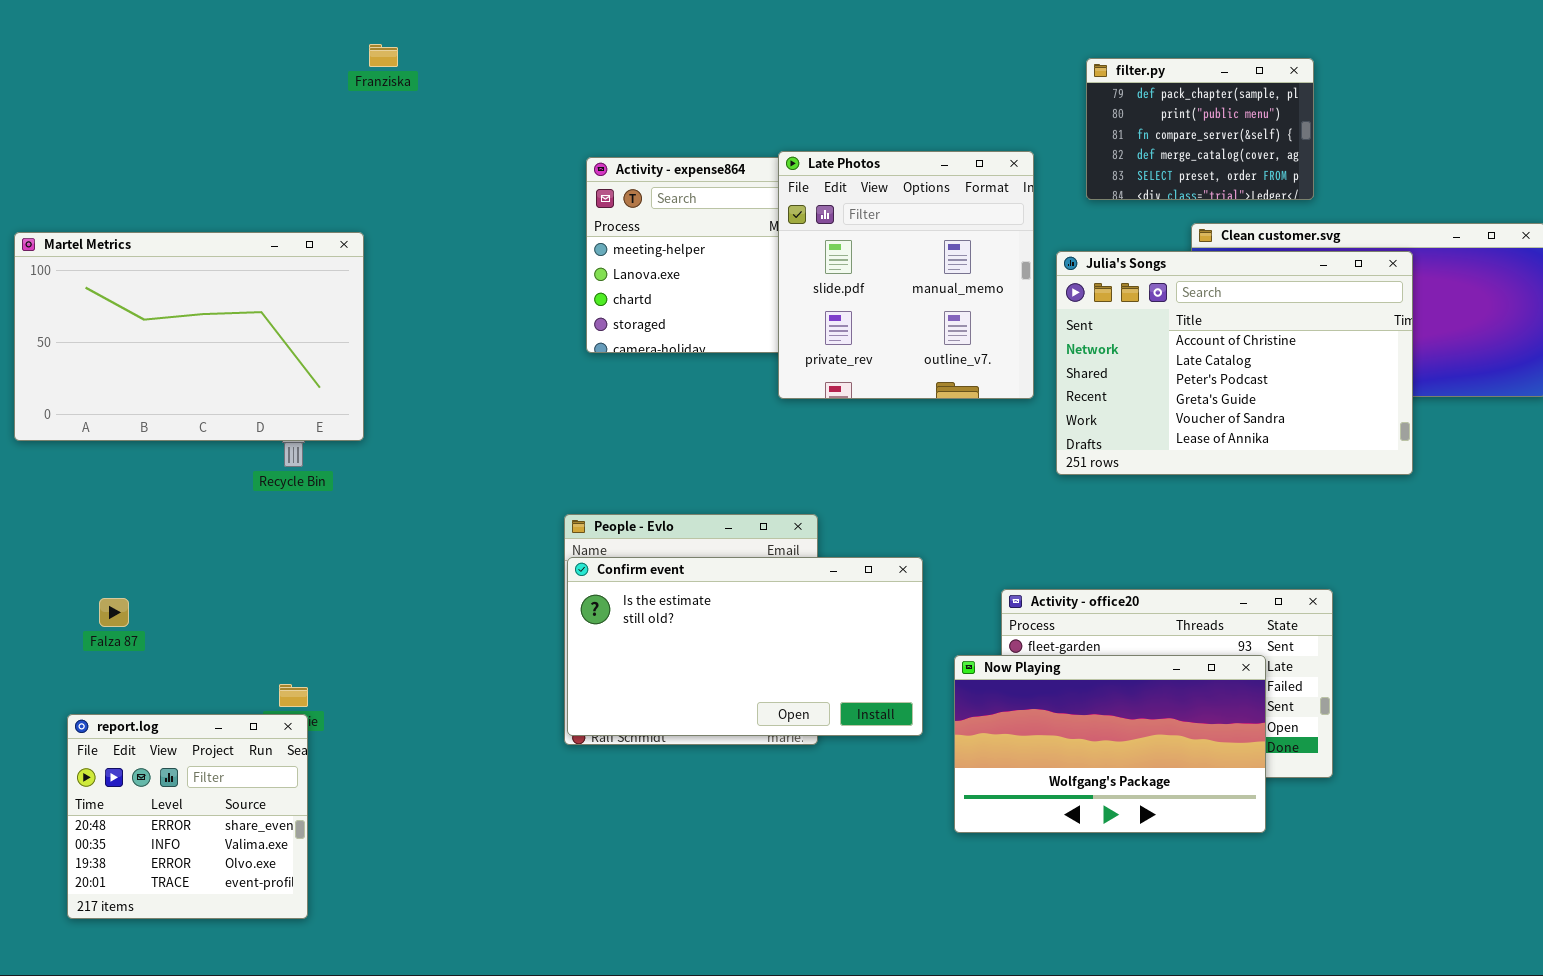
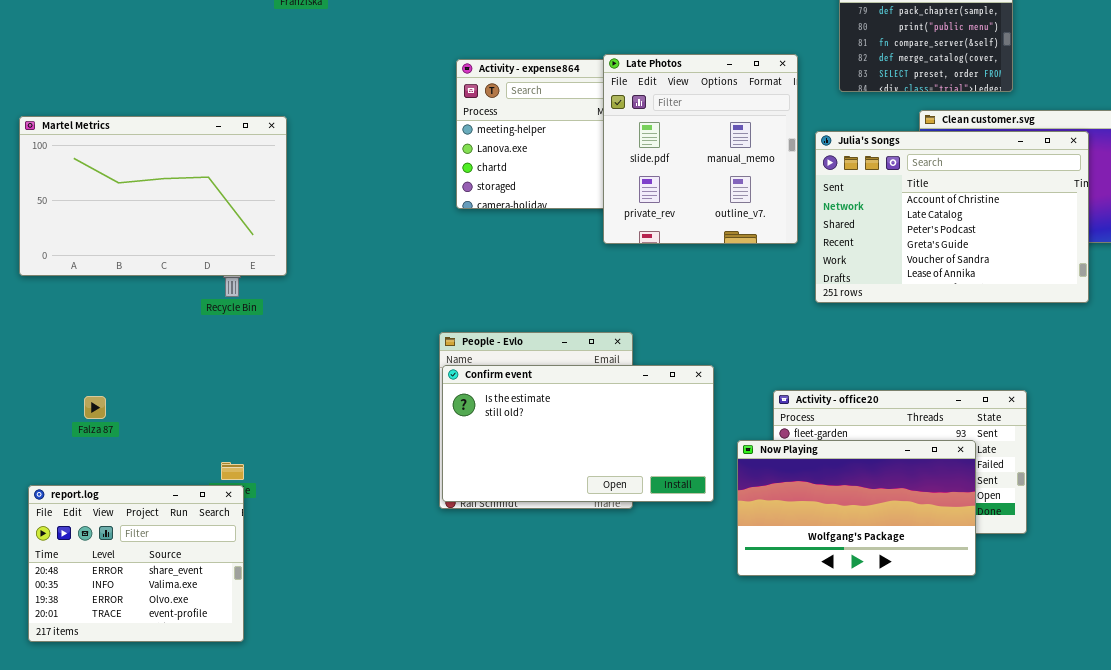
report.log: [67,714,308,919] -> [28,485,244,642], resized

